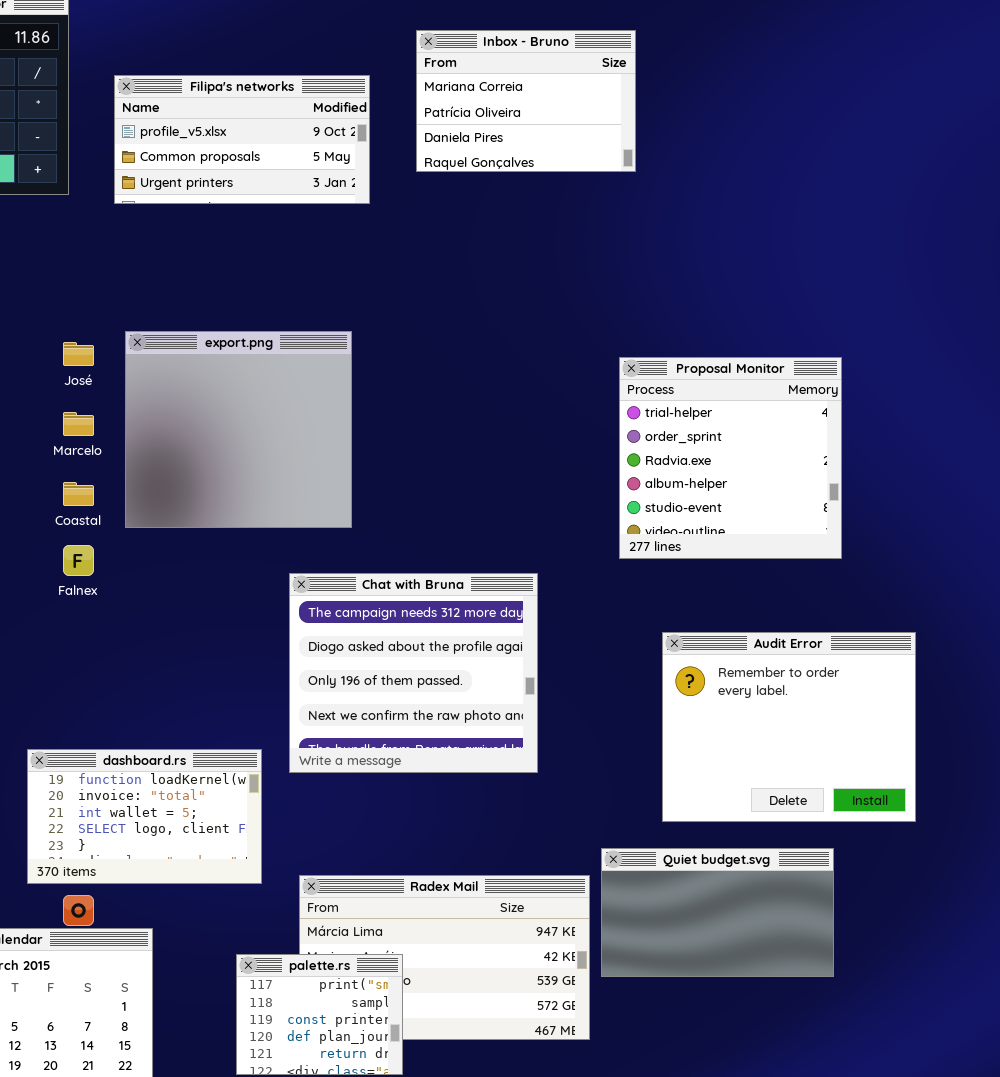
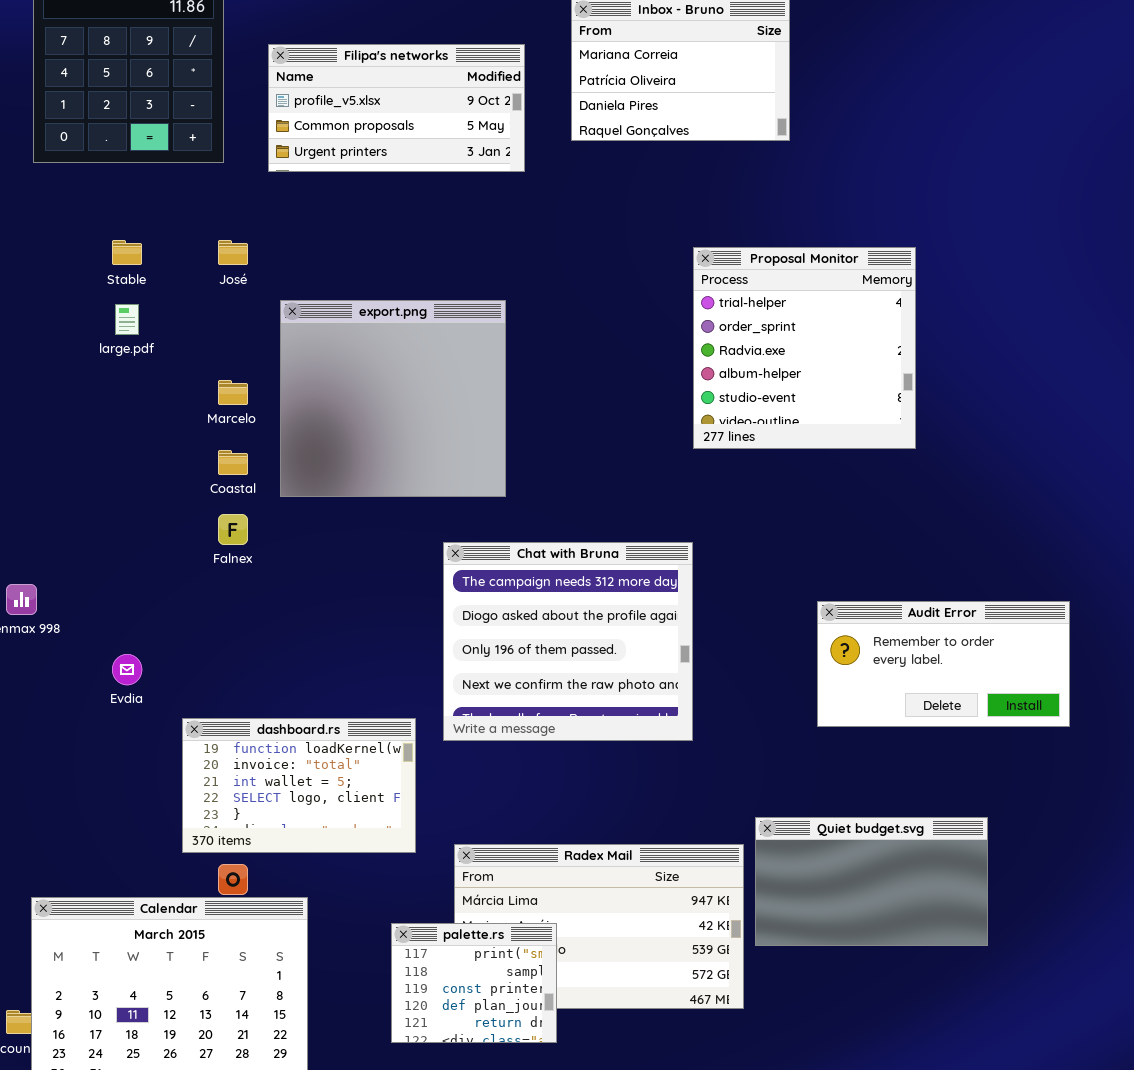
José: [63,342,94,366] -> [218,240,248,265], moved
Proposal Monitor: [619,357,842,559] -> [693,247,916,449], moved
Audit Error: [662,632,916,822] -> [817,601,1070,727], resized

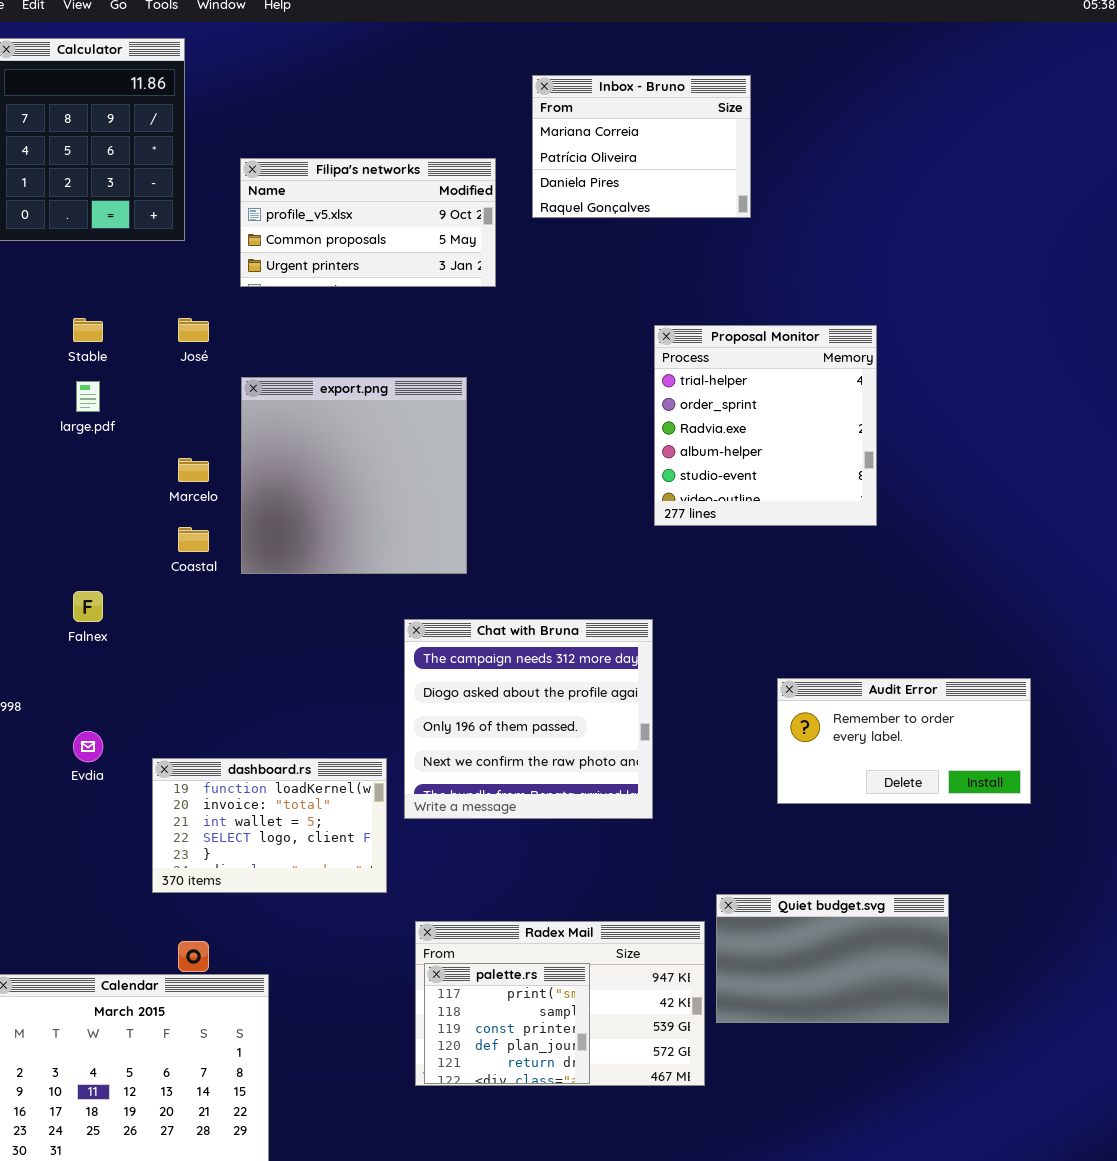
Filipa's networks: [268,44,525,172] -> [240,158,496,287], moved
Falnex: [218,514,248,545] -> [73,591,103,622], moved
dashboard.rs: [182,718,416,853] -> [152,758,387,893], moved
palette.rs: [391,923,557,1043] -> [424,963,590,1084], moved

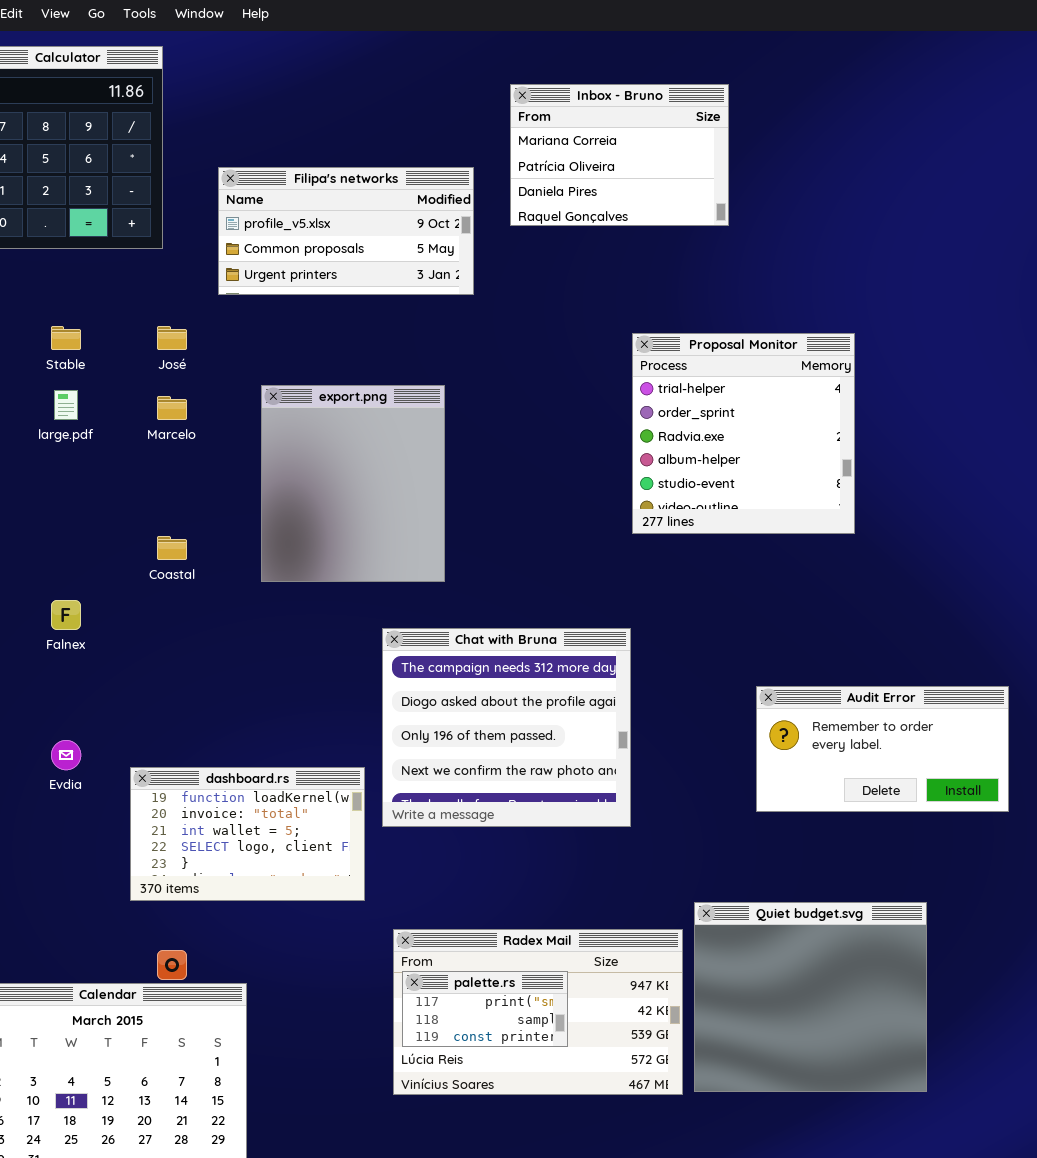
export.png: [241,377,467,574] -> [261,385,445,582], resized
Marcelo: [178,458,209,482] -> [157,396,187,420], moved
Quiet budget.svg: [716,894,949,1023] -> [694,902,927,1092], resized
palette.rs: [424,963,590,1084] -> [402,971,568,1047], resized

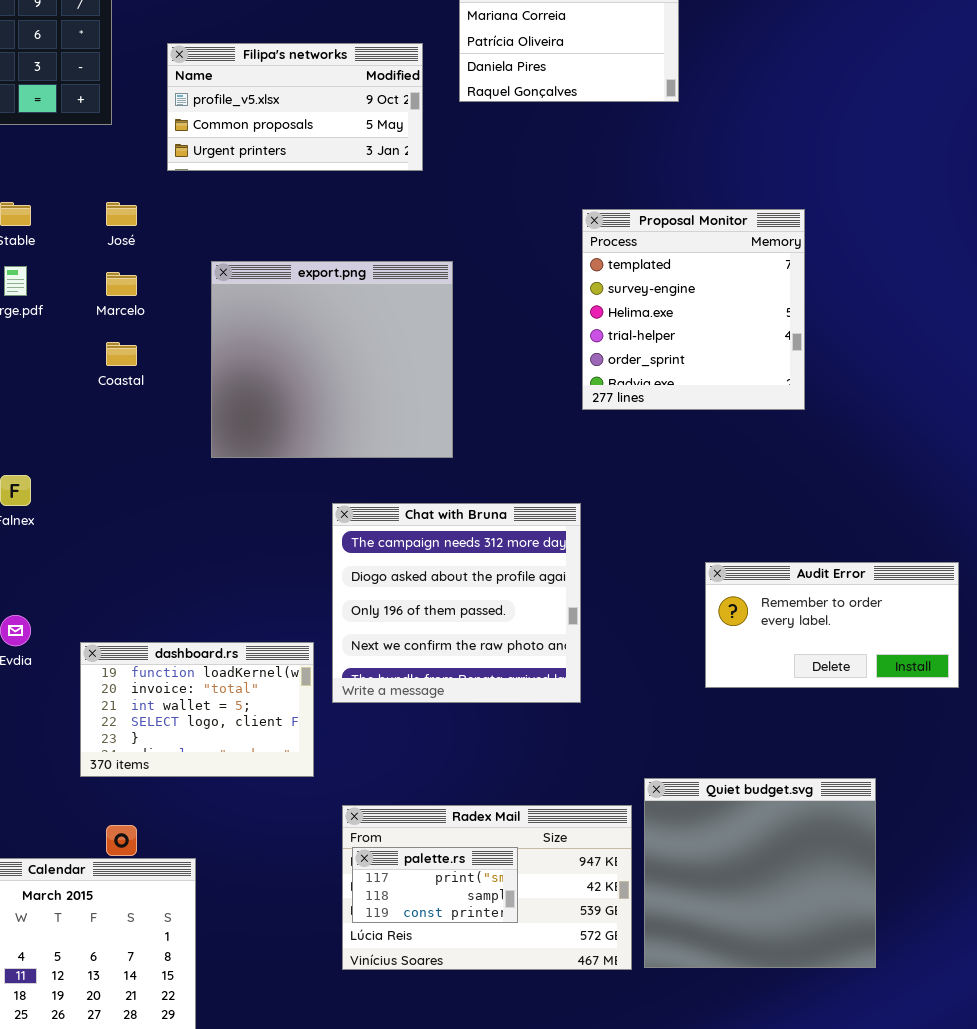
Proposal Monitor: [632,333,855,534] -> [582,209,805,410], scrolled up 3 rows
export.png: [261,385,445,582] -> [211,261,453,458], resized
Coastal: [157,536,187,560] -> [106,342,137,366], moved

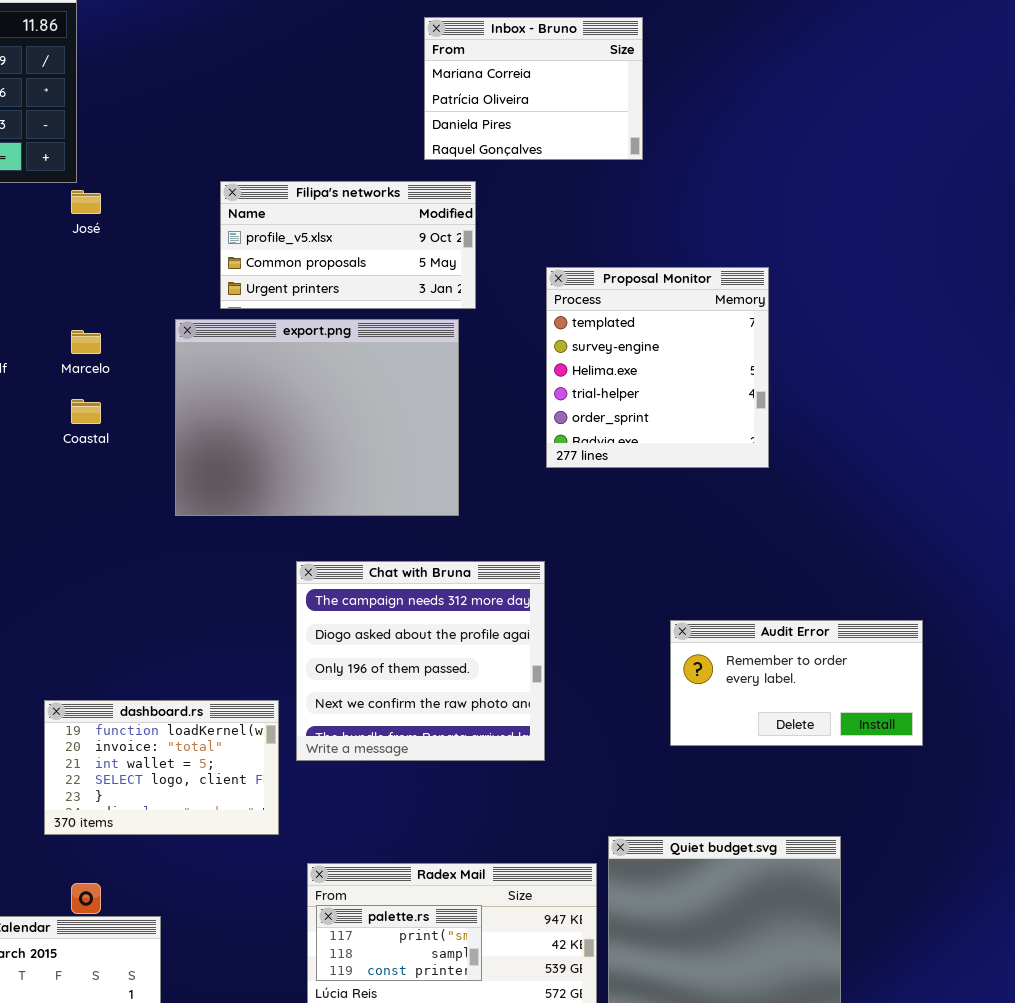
Filipa's networks: [167,43,423,171] -> [220,181,476,309], moved
José: [106,202,137,226] -> [71,190,101,214], moved
export.png: [211,261,453,458] -> [175,319,459,516], resized

